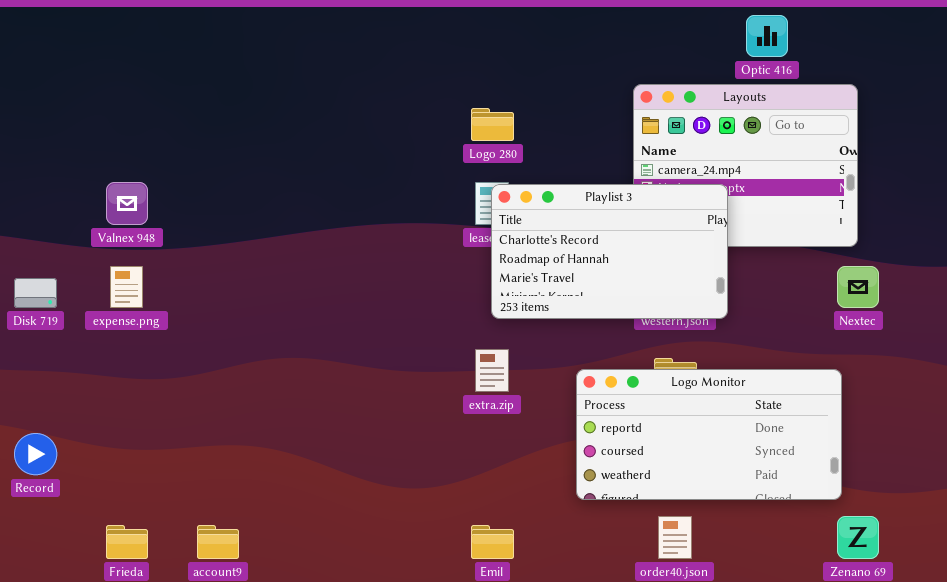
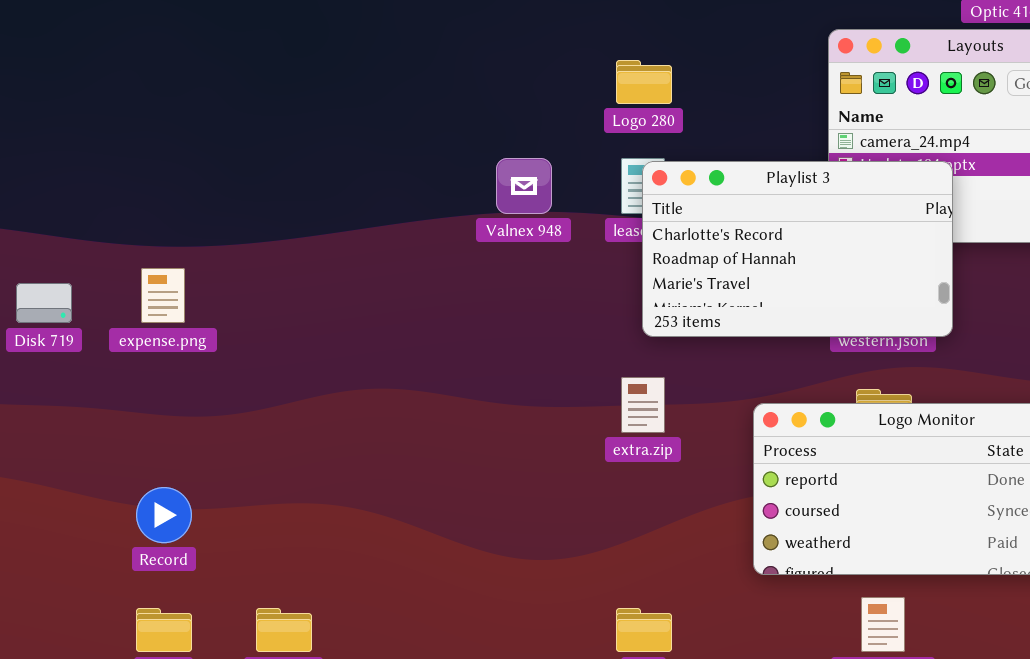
Valnex 948: [106,182,148,225] -> [496,158,552,214], moved
Record: [14,433,57,475] -> [136,487,192,543], moved

